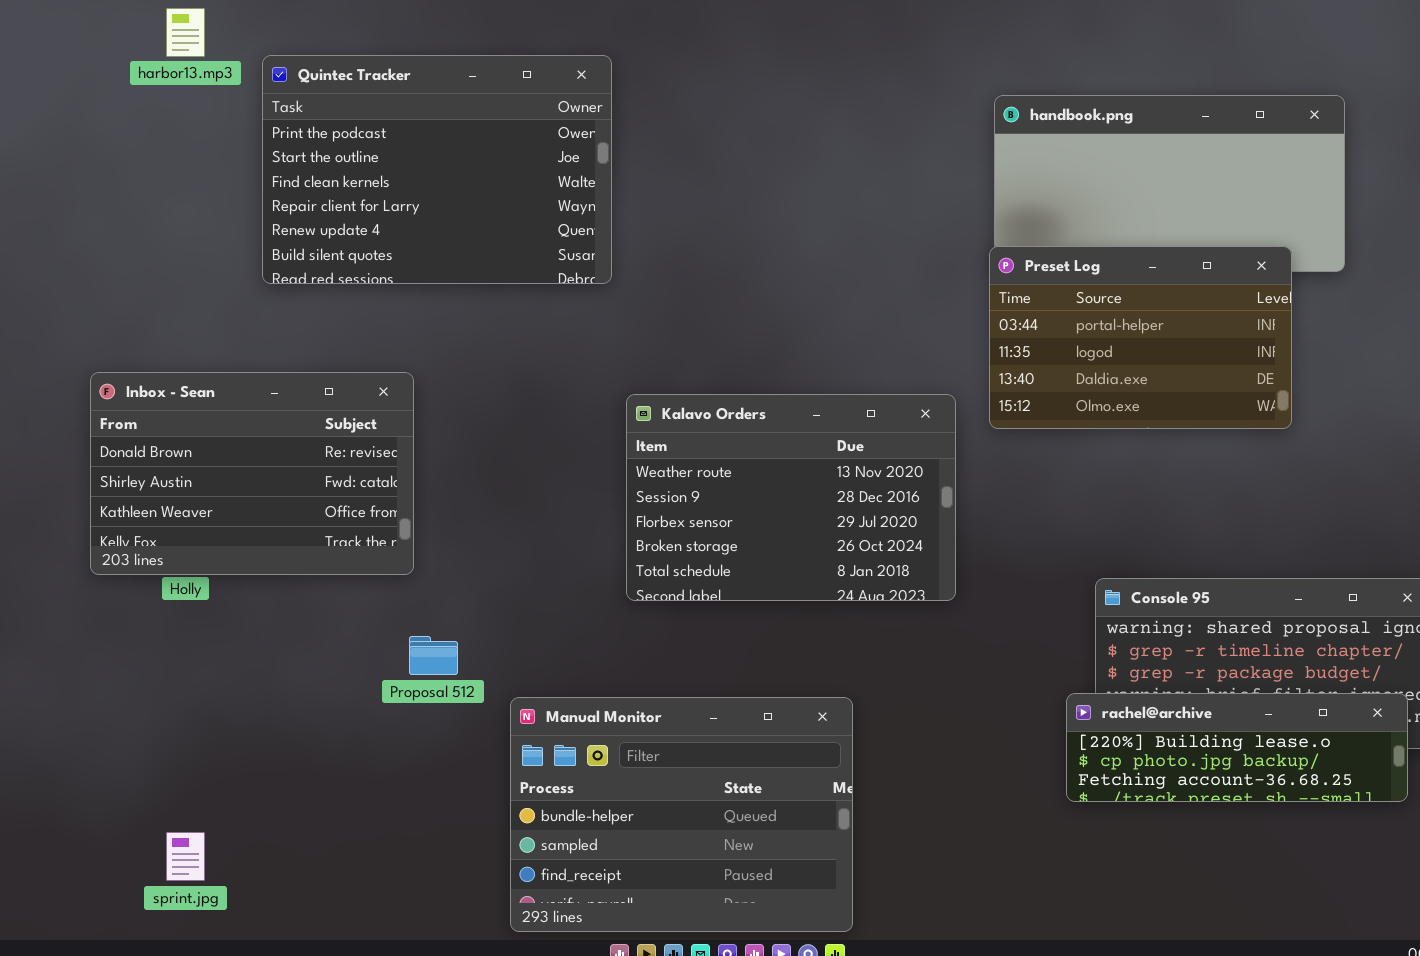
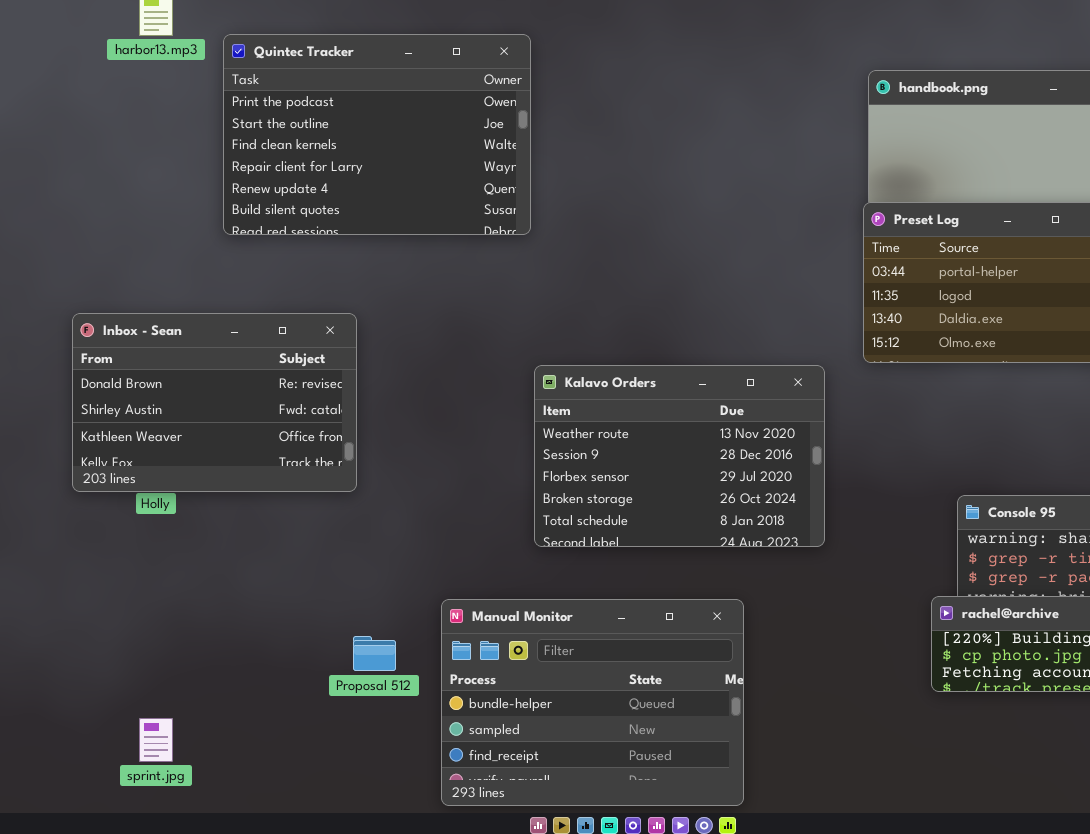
Kalavo Orders: [626,394,956,601] -> [534,365,825,547], moved
Proposal 512: [409,636,458,675] -> [353,636,396,671], moved

